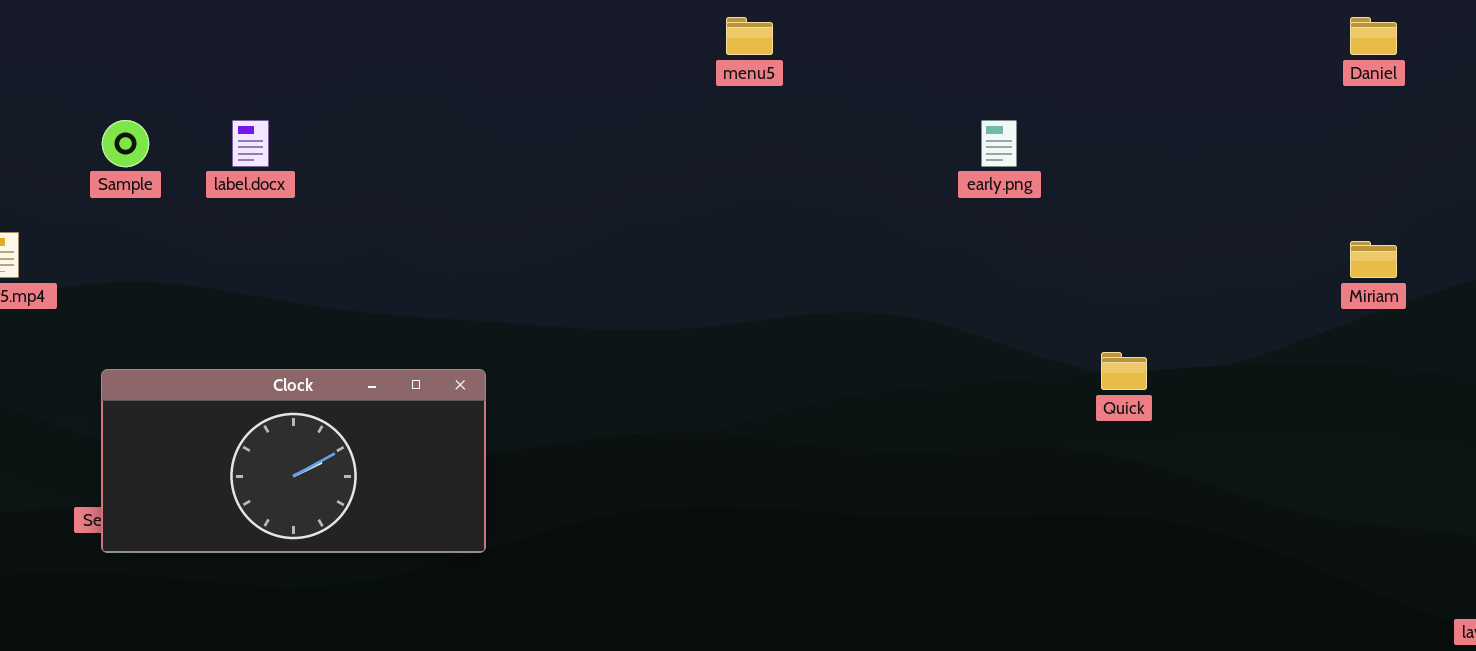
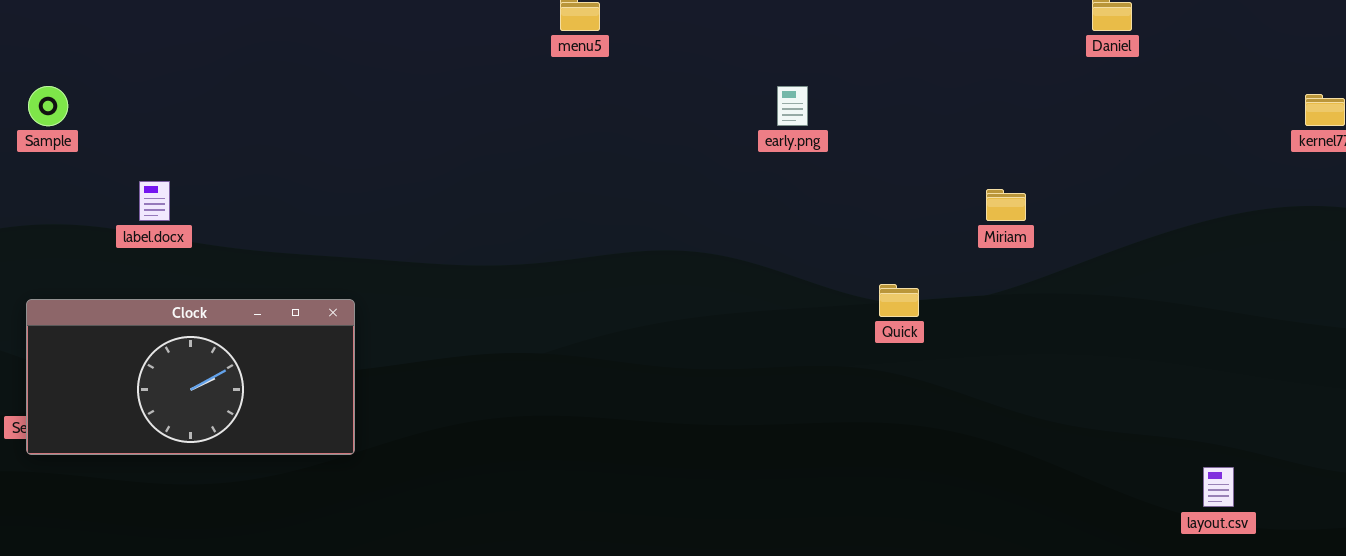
label.docx: [232,120,269,167] -> [139,181,170,221], moved
Miriam: [1350,241,1397,278] -> [986,189,1026,221], moved

